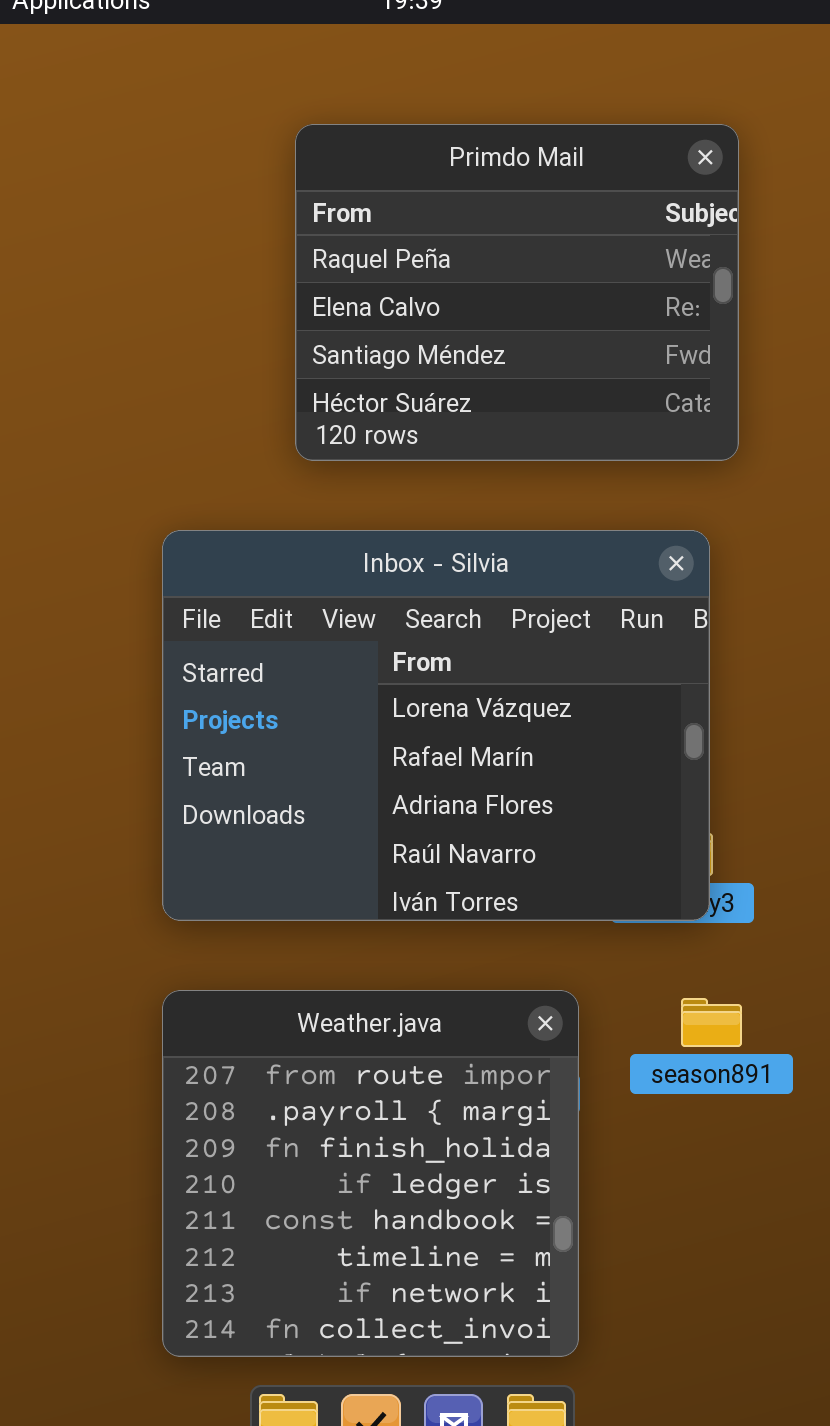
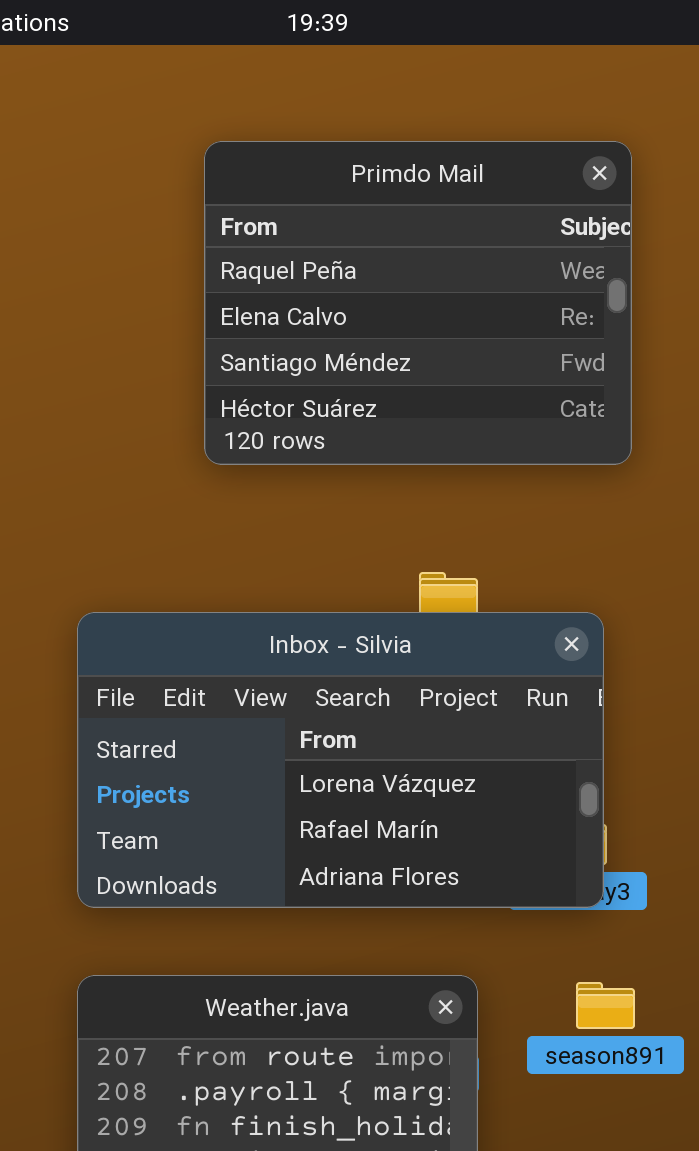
Inbox - Silvia: [162,530,710,921] -> [77,612,604,908], resized

